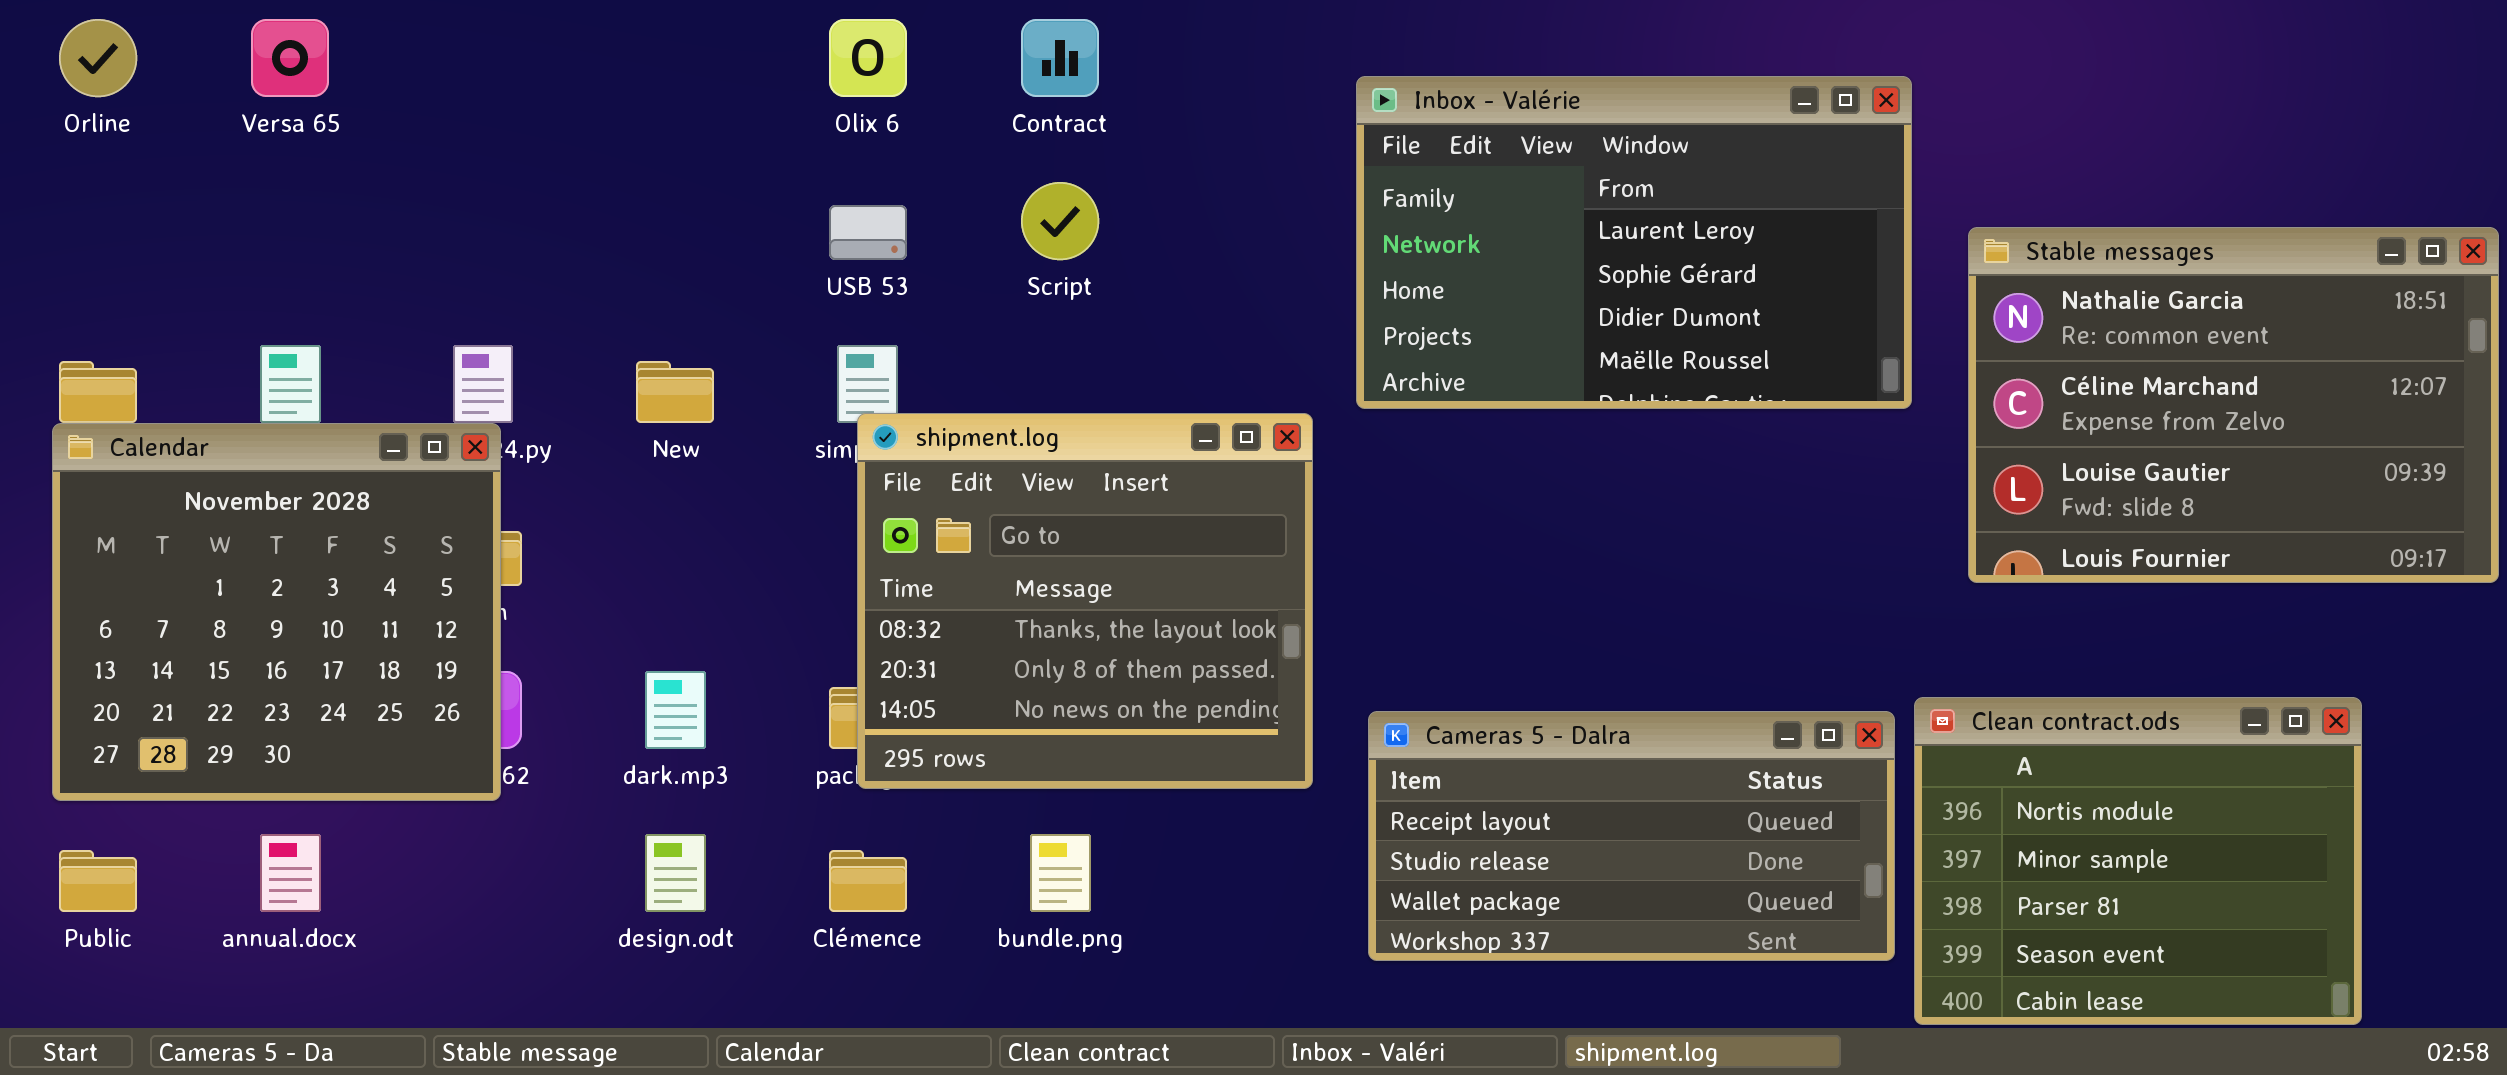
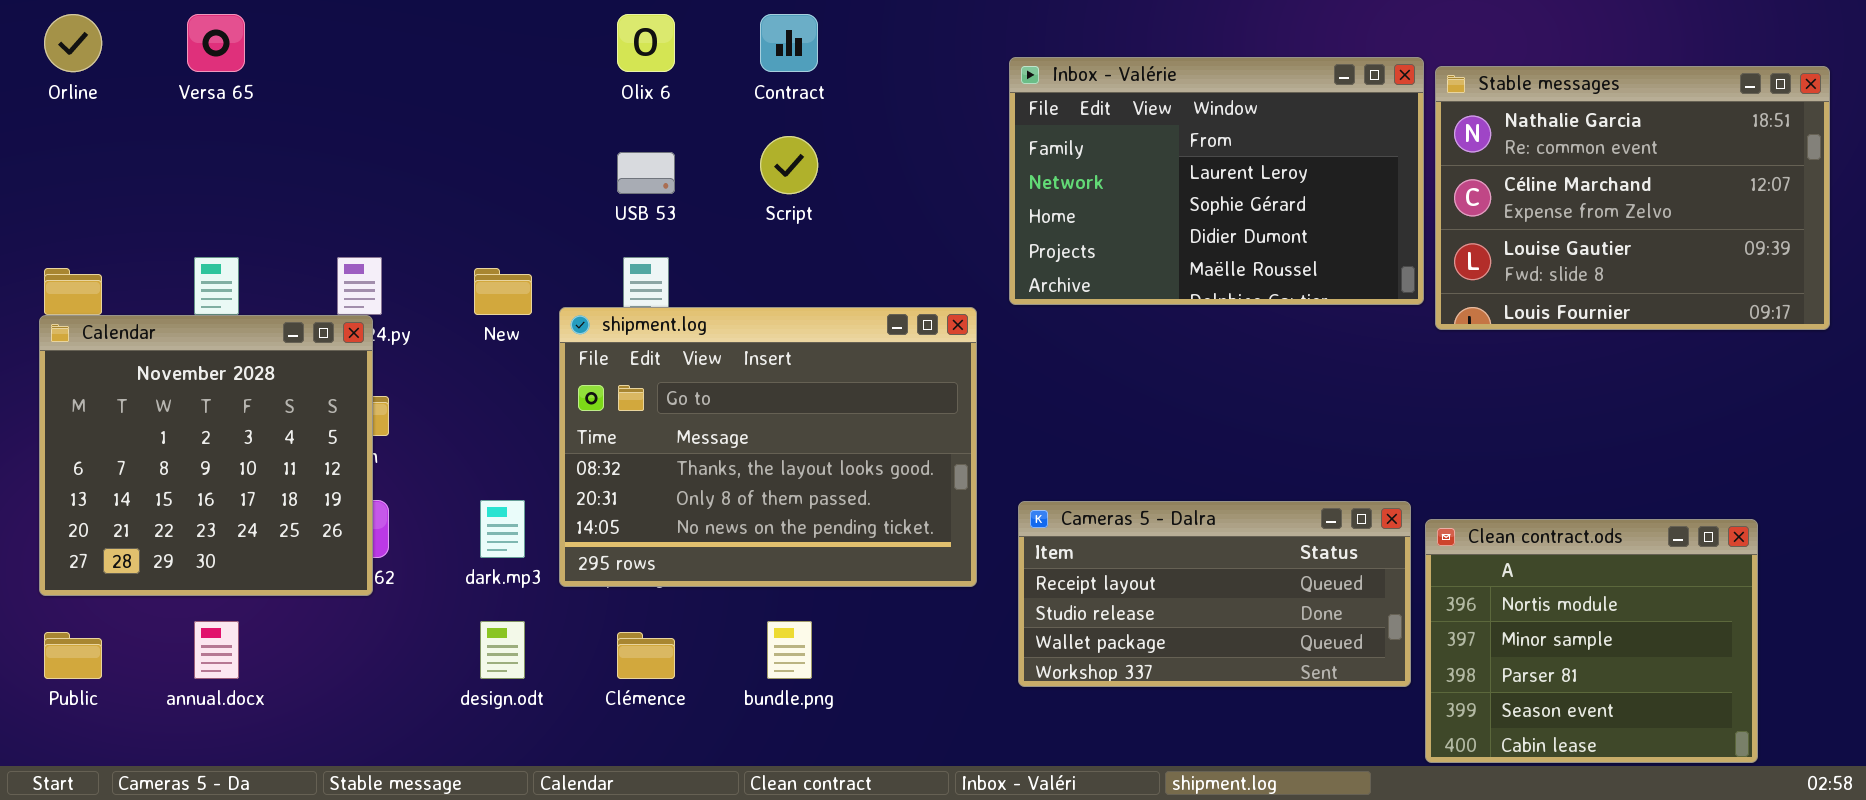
Stable messages: [1968,227,2499,583] -> [1435,66,1830,330], moved
shipment.log: [857,413,1313,789] -> [559,307,977,587], resized
Cameras 5 - Dalra: [1368,711,1895,961] -> [1018,501,1411,687], moved

